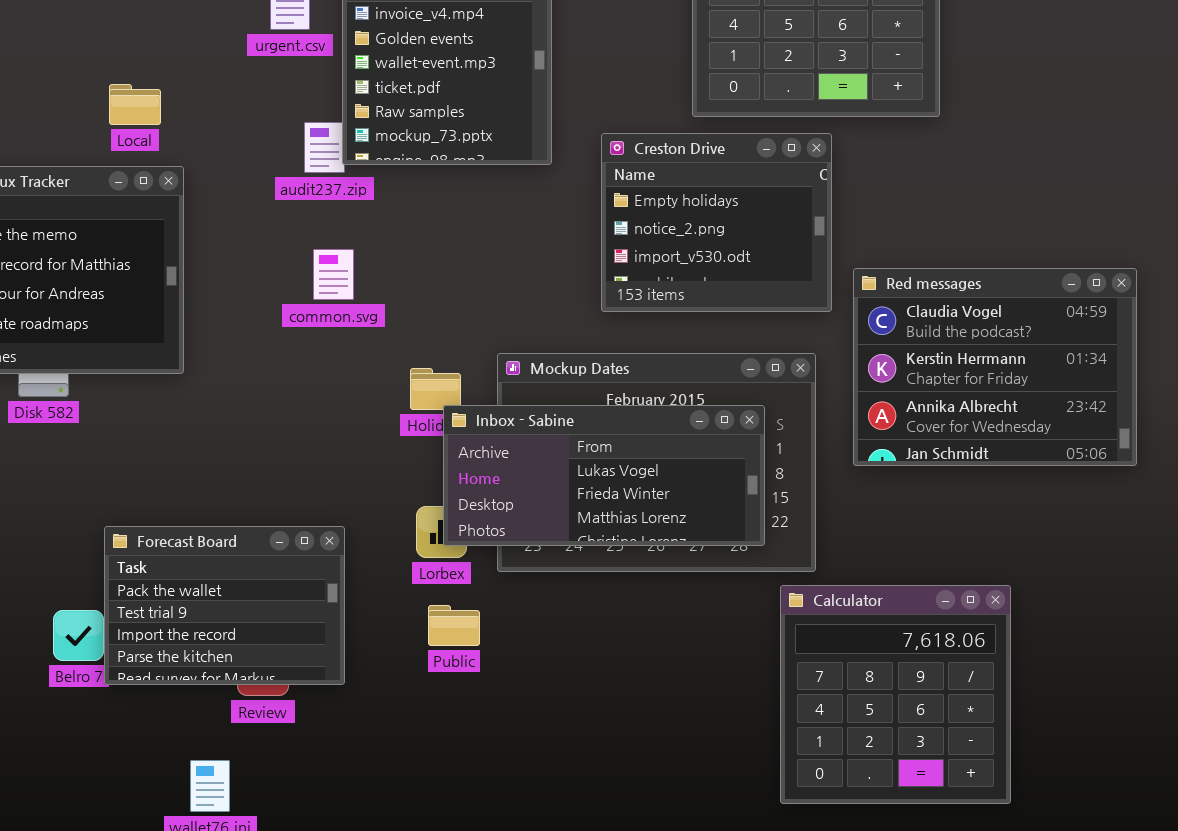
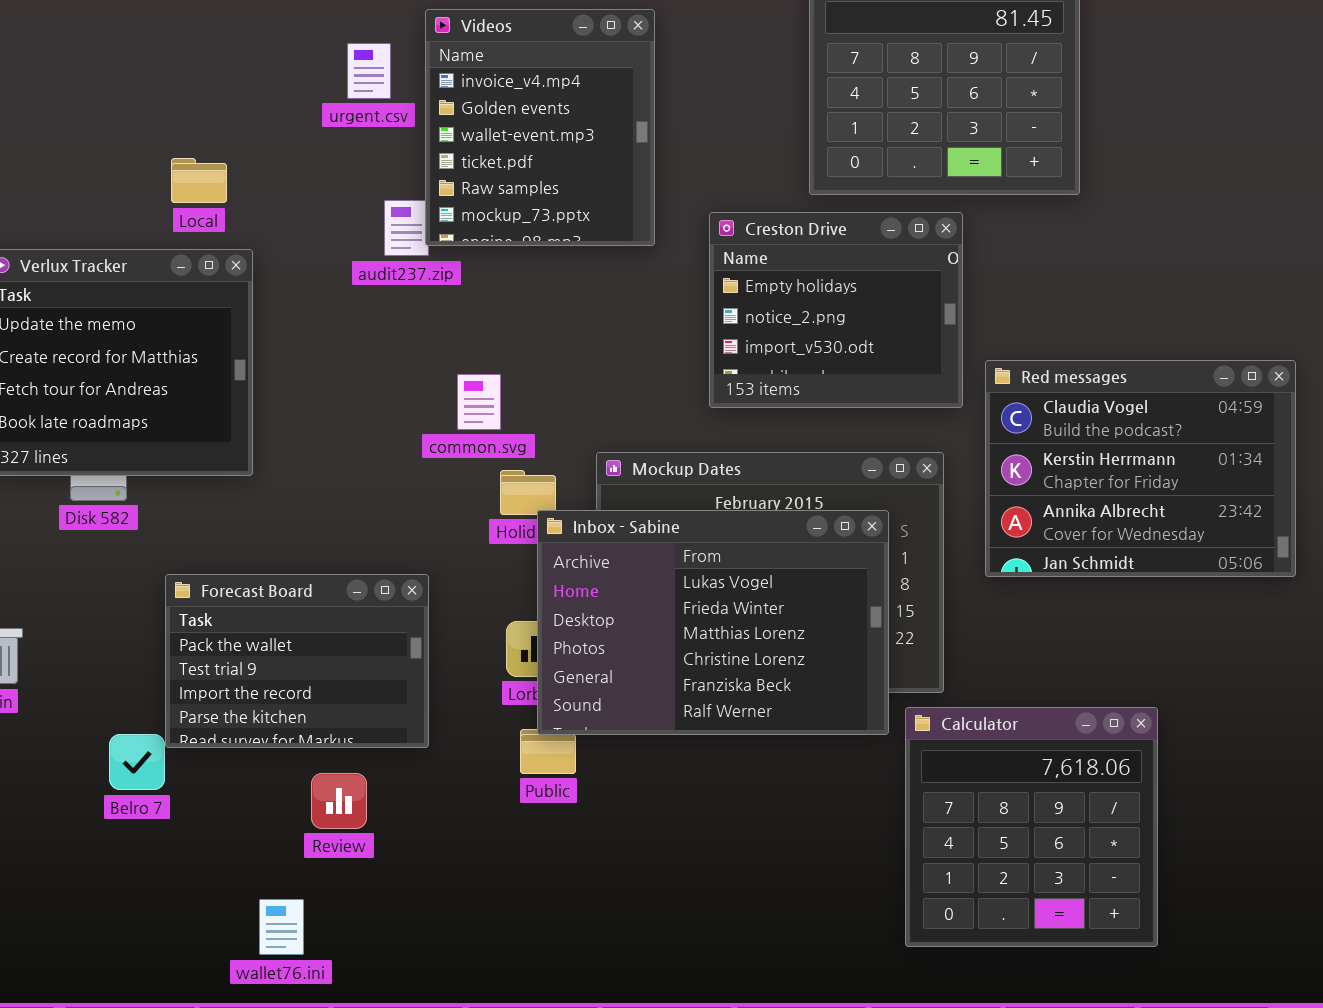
common.svg: [313,249,354,300] -> [457,374,501,430], moved
Inbox - Sabine: [443,405,765,546] -> [537,510,889,735], resized
Forecast Board: [104,526,345,685] -> [165,574,429,748], moved

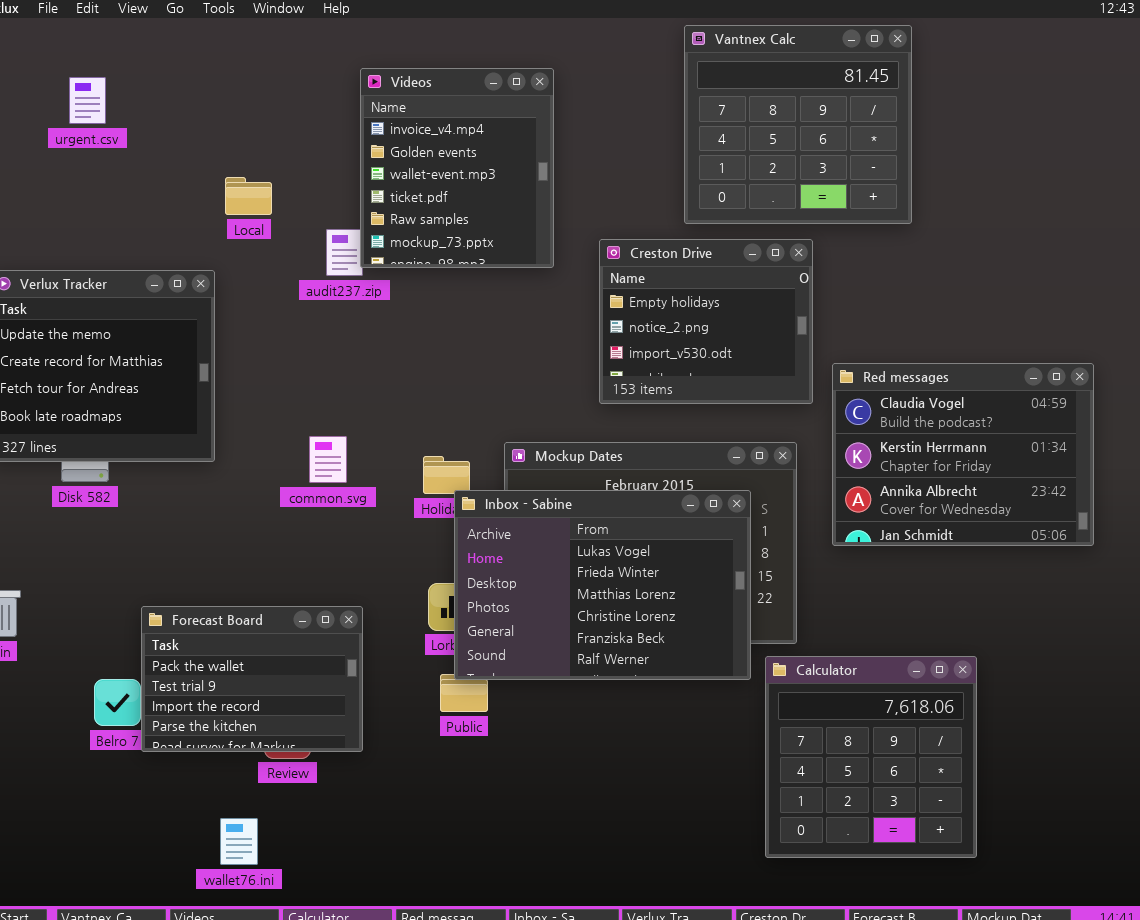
urgent.csv: [347,43,391,99] -> [69,77,106,124], moved
Local: [171,158,227,203] -> [225,177,272,215], moved
common.svg: [457,374,501,430] -> [309,436,347,483], moved
Forecast Board: [165,574,429,748] -> [141,606,363,752], moved

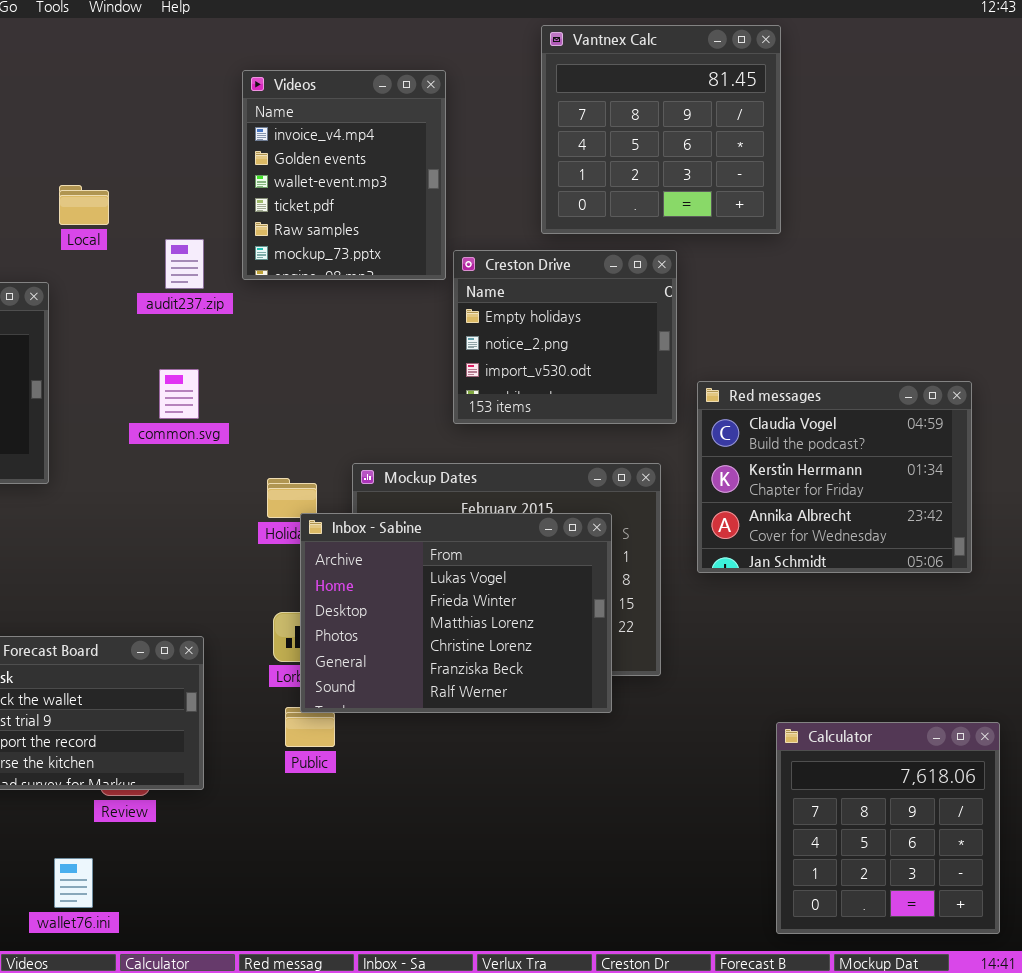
Videos: [360,68,554,268] -> [242,70,446,280], moved
common.svg: [309,436,347,483] -> [159,369,199,419], moved
Calculator: [765,656,977,858] -> [776,722,1000,934], moved

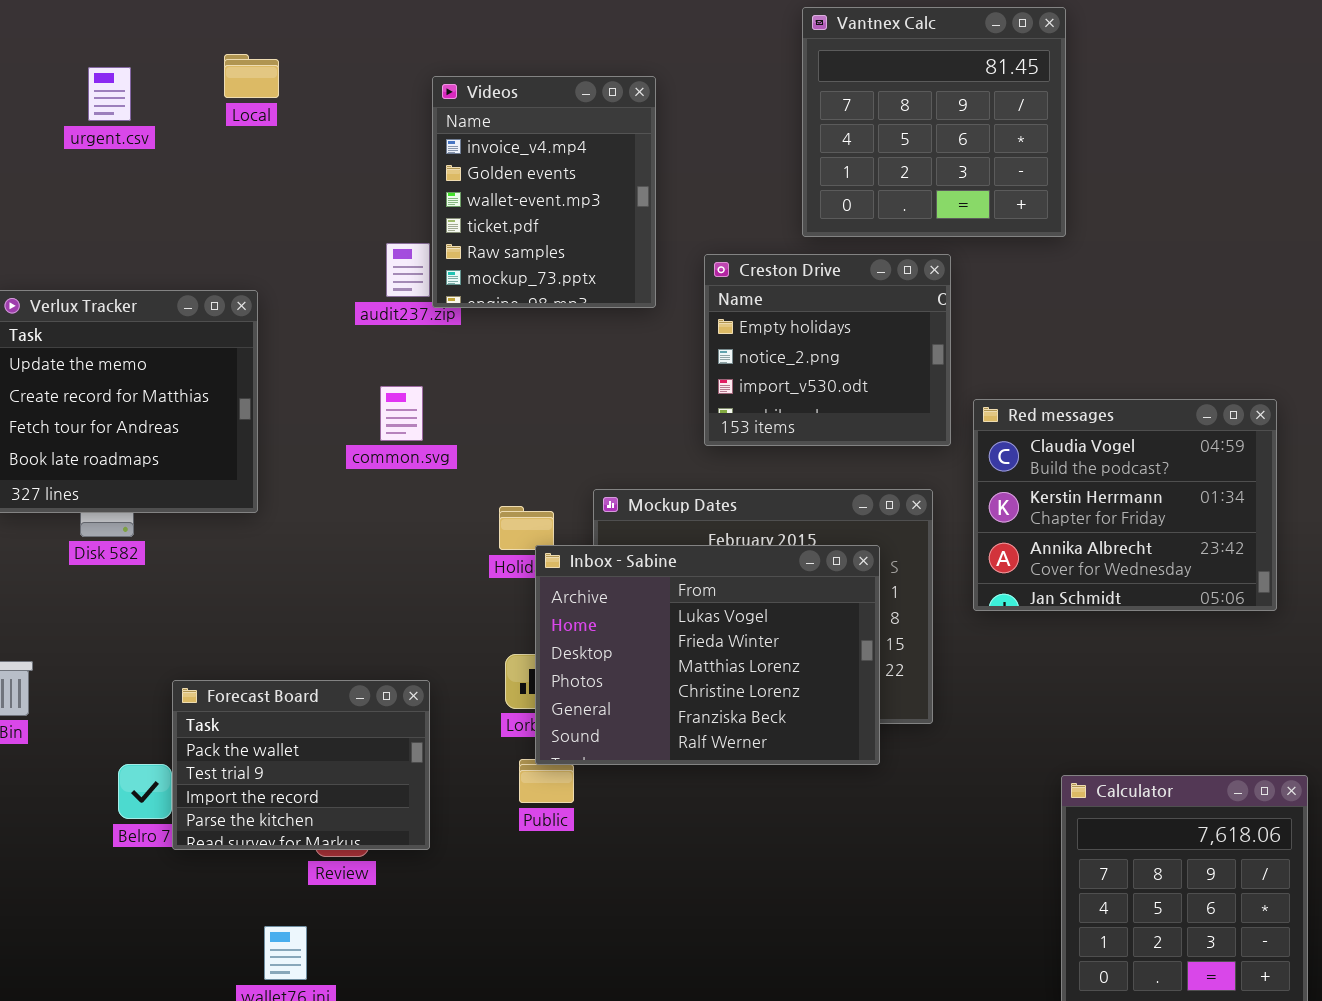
Videos: [242,70,446,280] -> [432,76,656,308], moved
Local: [59,185,109,225] -> [224,54,279,98], moved

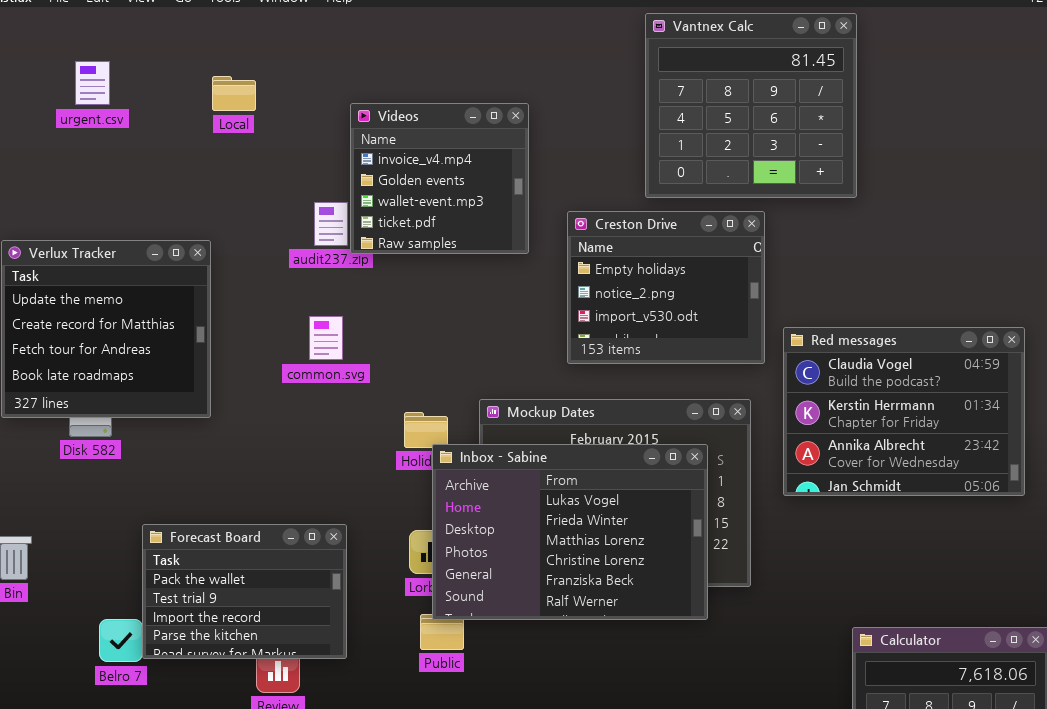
Local: [224,54,279,98] -> [212,76,256,111], moved
Videos: [432,76,656,308] -> [350,103,529,254], resized
Forecast Board: [172,680,430,850] -> [142,524,347,659], moved

